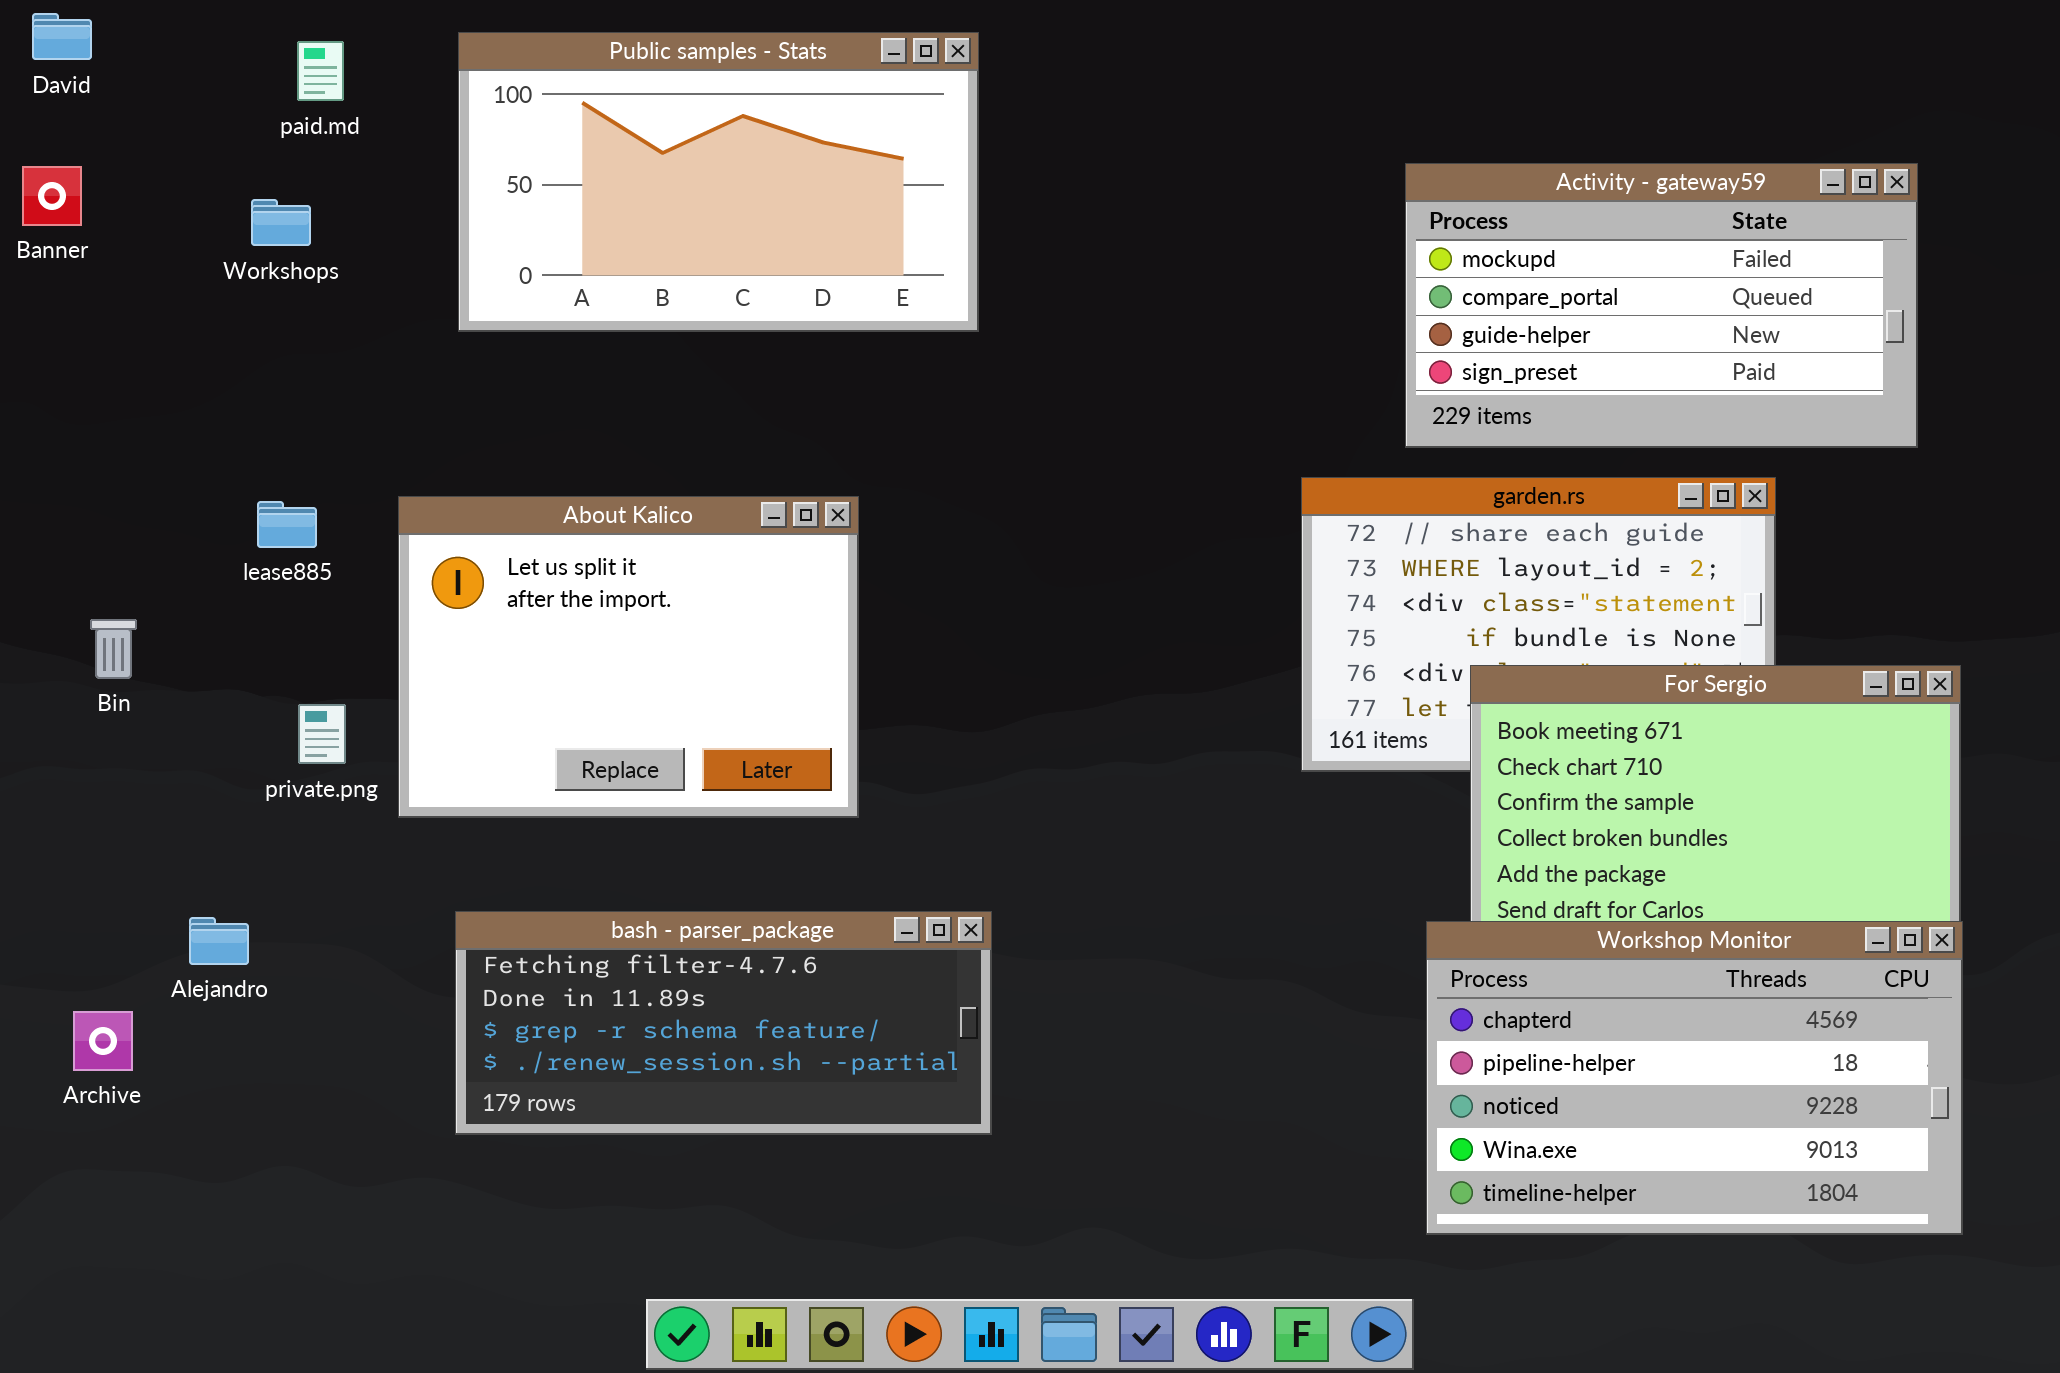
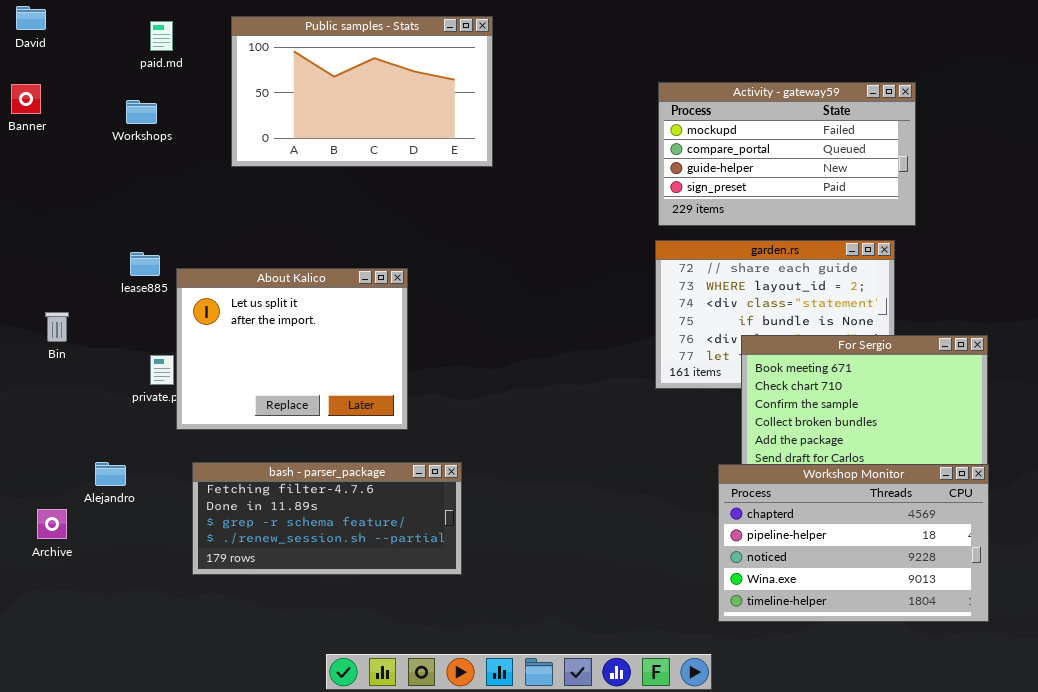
Activity - gateway59: [1405,163,1918,448] -> [658,82,916,226], moved
About Kalico: [398,496,859,818] -> [176,268,408,430], moved
bash - parser_package: [455,911,992,1135] -> [192,462,462,575], moved

